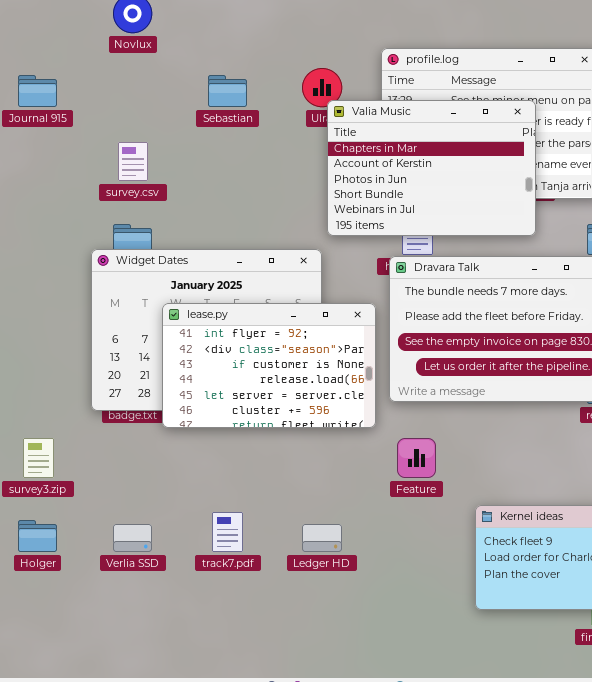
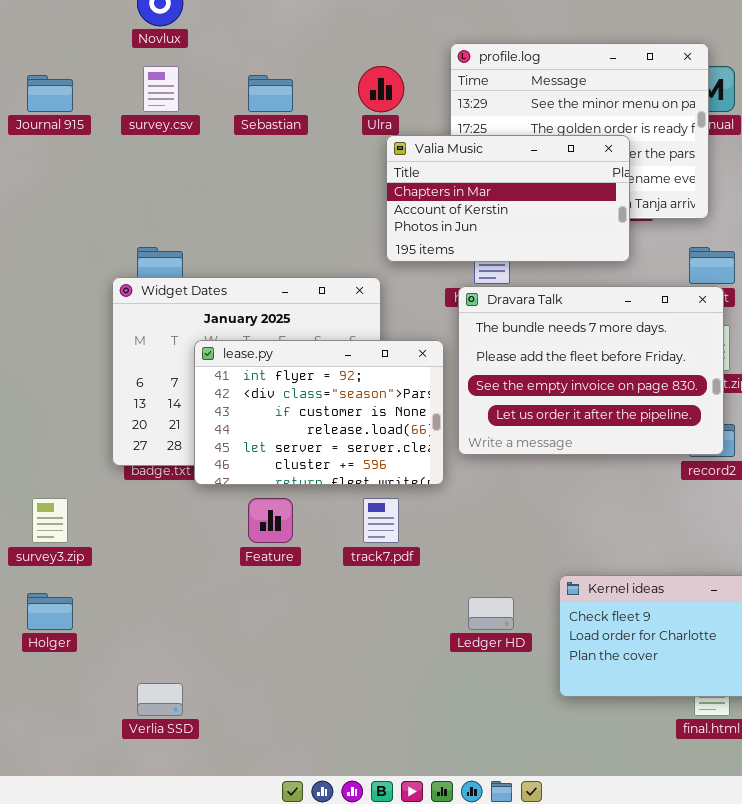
Valia Music: [327,100,536,236] -> [386,135,630,262], resized
survey.csv: [118,142,148,181] -> [143,66,179,112], moved
Feature: [397,438,436,478] -> [248,498,293,543], moved
track7.pdf: [212,512,243,552] -> [363,498,399,543], moved
Verlia SSD: [113,524,152,552] -> [137,683,183,716], moved
Ledger HD: [302,524,342,552] -> [468,597,514,630], moved

